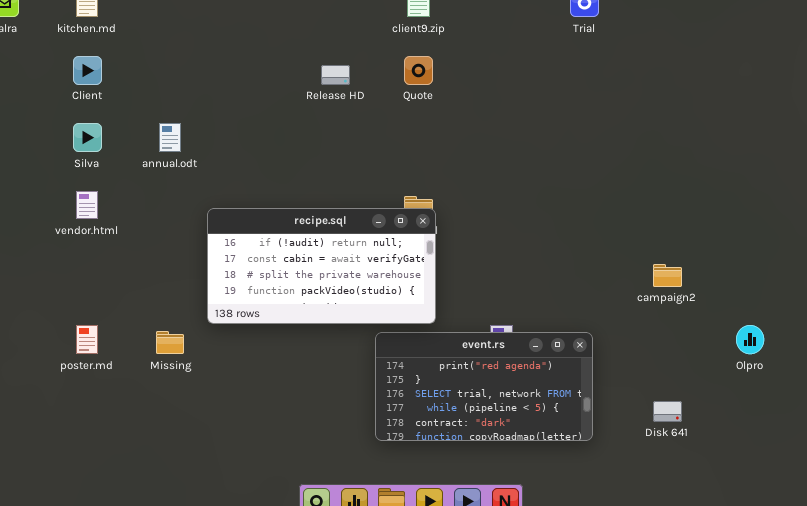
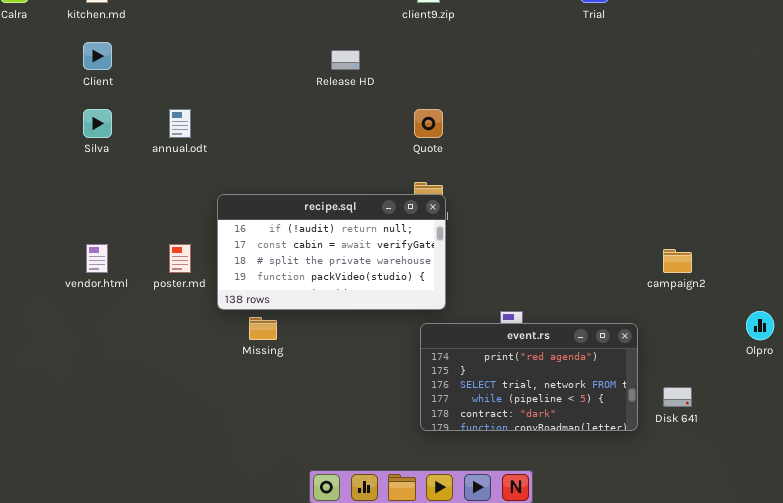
Quote: [404,56,433,85] -> [414,109,443,138], moved
vendor.html: [76,191,98,219] -> [86,244,108,273], moved
poster.md: [76,325,98,354] -> [169,244,191,273], moved
Missing: [156,331,184,354] -> [249,317,277,340], moved
event.rs: [375,332,593,441] -> [420,323,638,431], moved

